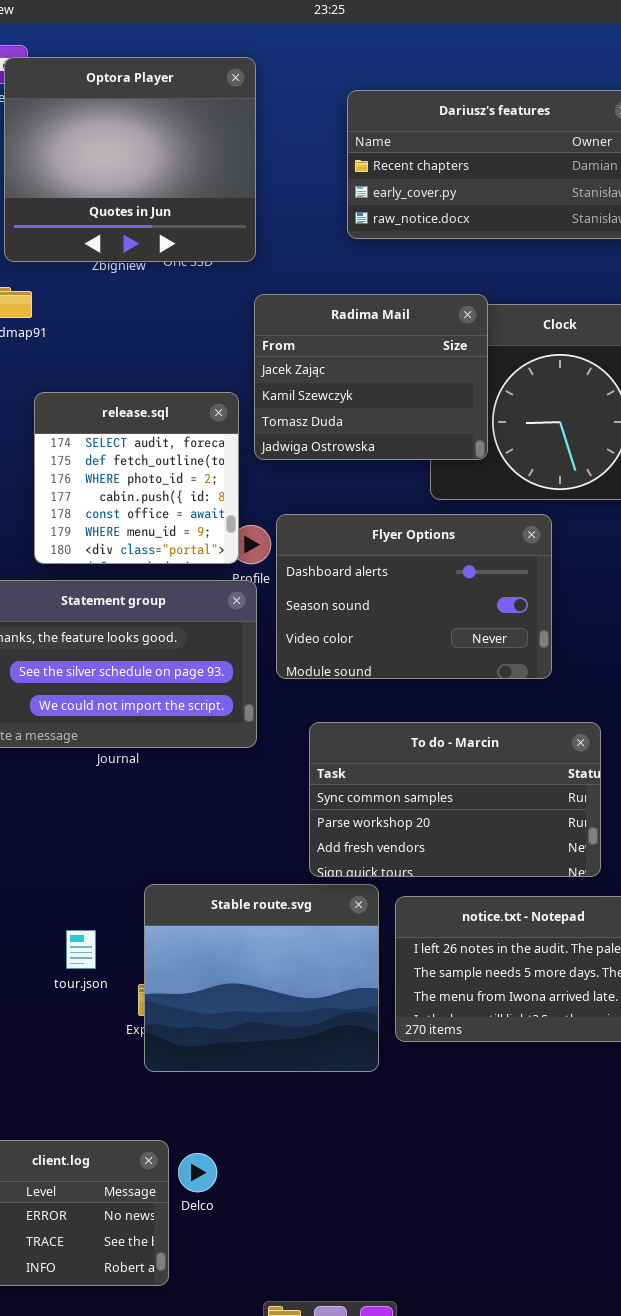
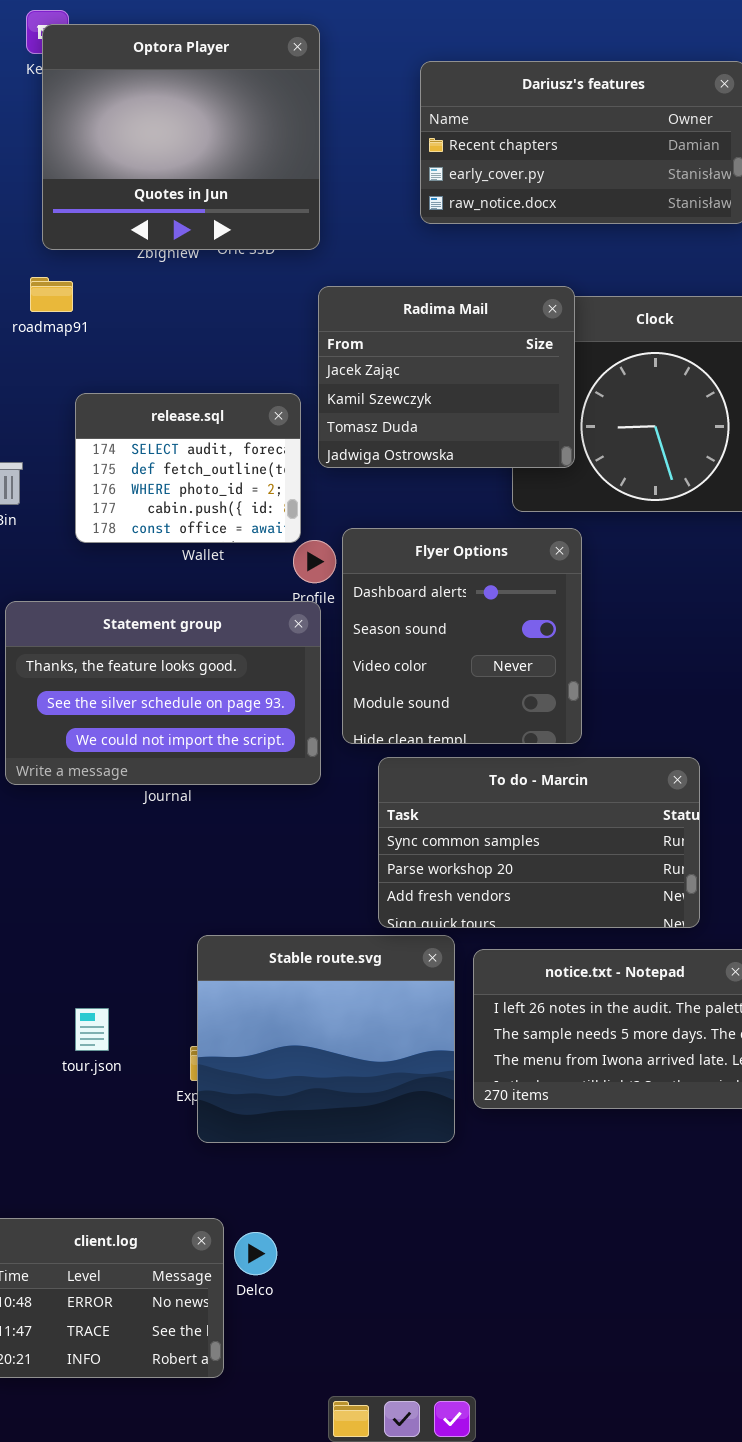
release.sql: [34,392,239,564] -> [75,393,301,543], resized
Flyer Options: [276,514,552,679] -> [342,528,582,744], resized
tour.json: [66,930,96,969] -> [75,1008,109,1051], moved

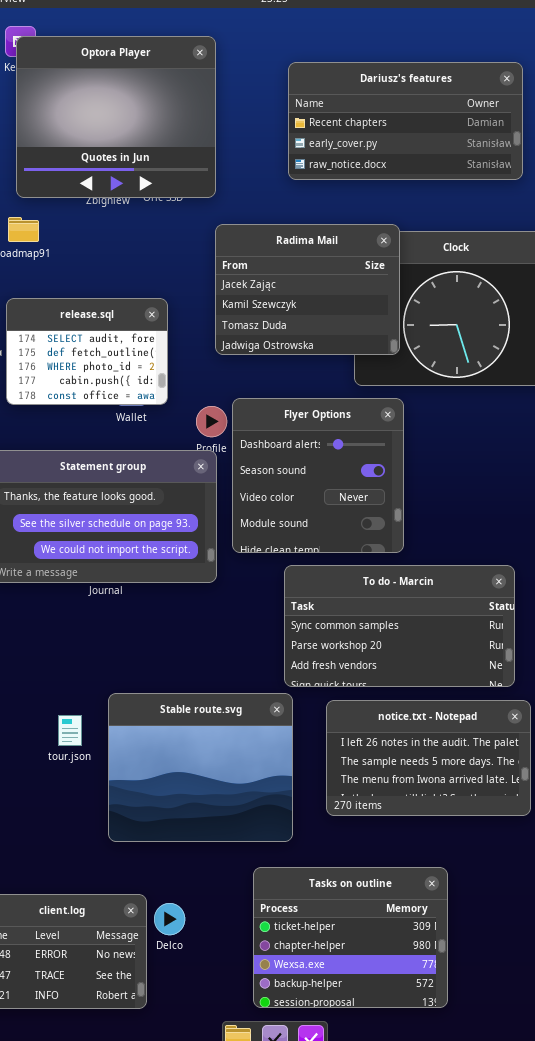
release.sql: [75,393,301,543] -> [6,298,168,405], moved
To do - Marcin: [378,757,700,928] -> [284,565,515,687], moved
Stable route.svg: [197,935,455,1143] -> [108,693,293,842], moved
tour.json: [75,1008,109,1051] -> [58,715,82,746], moved
Tasks on outline: none -> [253,867,448,1008], opened

